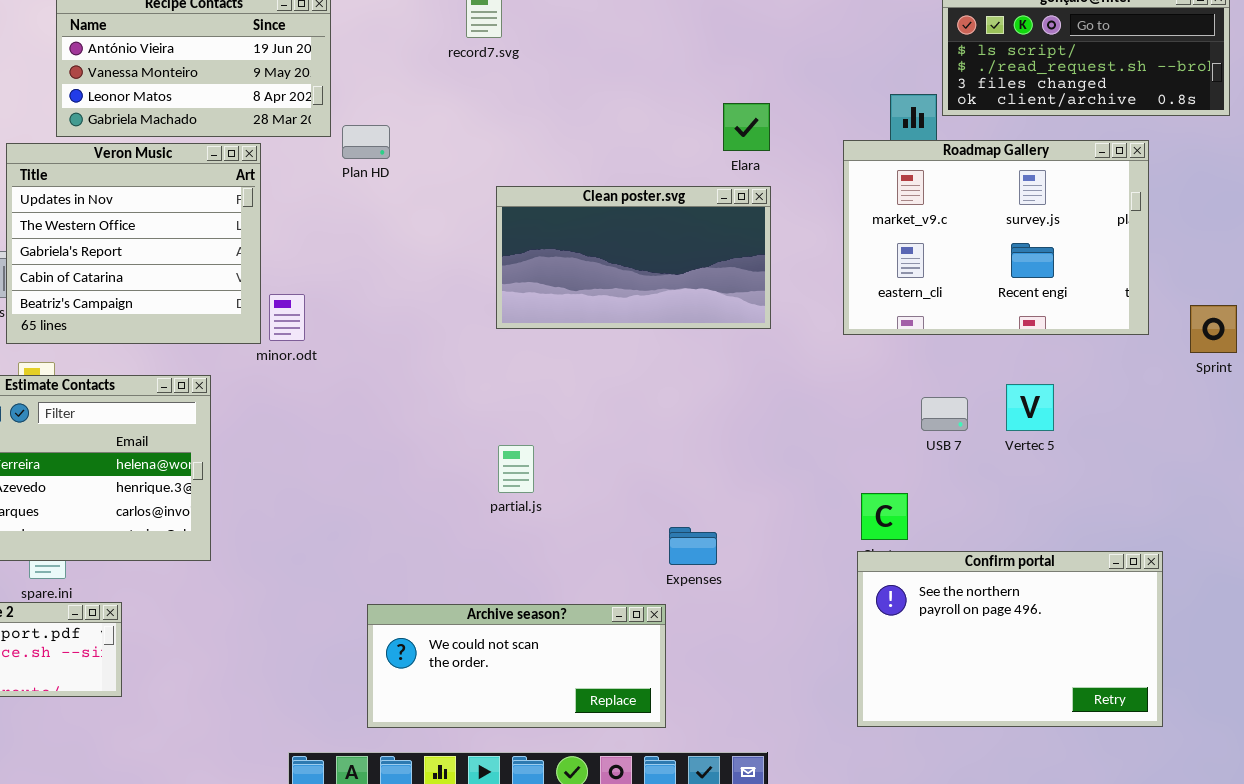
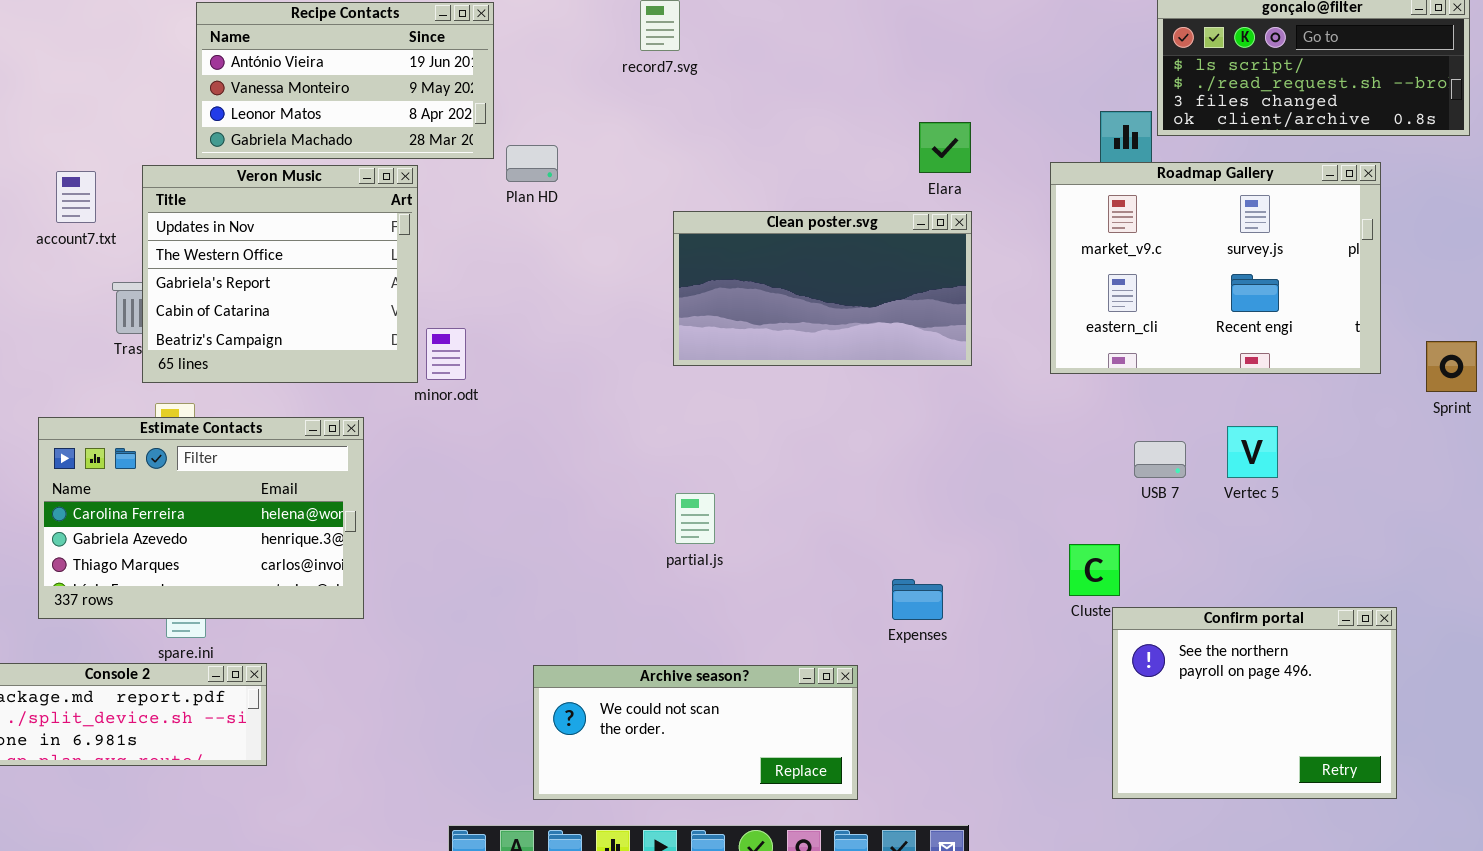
Expenses: [669,527,717,565] -> [892,579,943,620], moved
Confirm portal: [857,551,1163,727] -> [1112,607,1397,799], resized

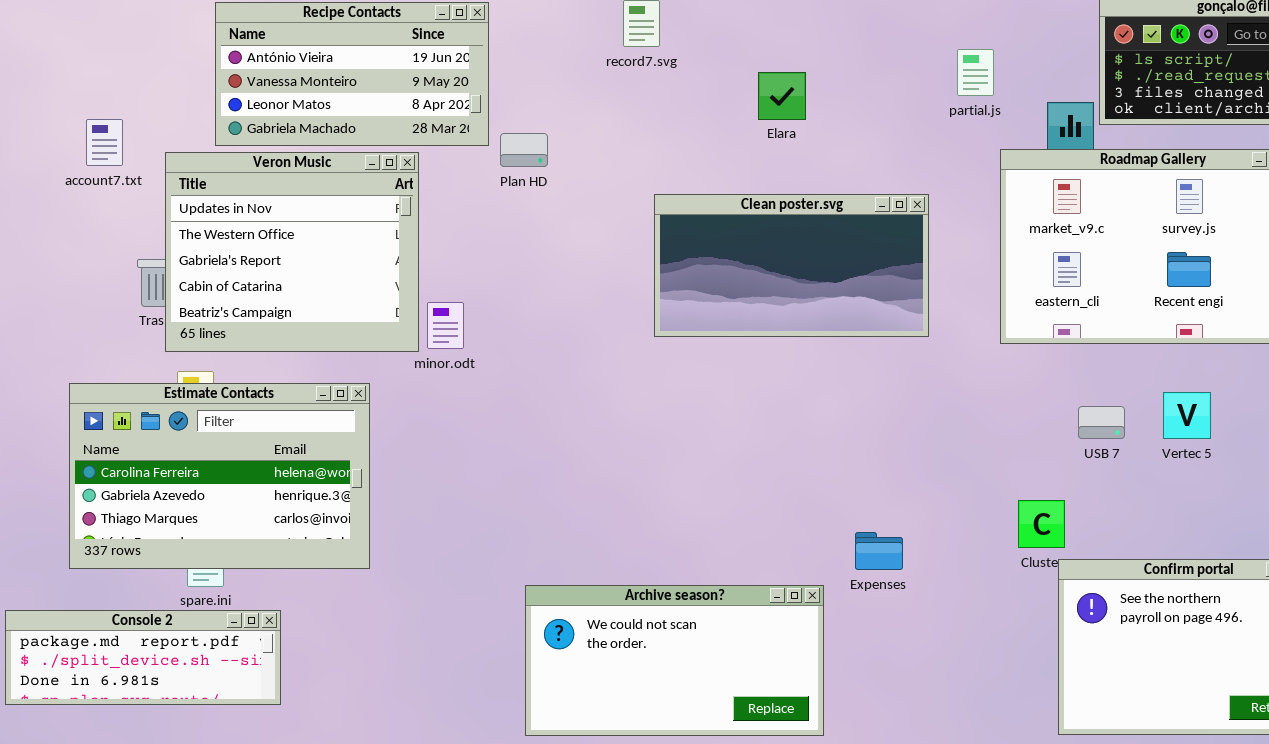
Elara: [919,122,971,173] -> [758,72,806,120], moved
account7.txt: [56,171,96,223] -> [86,119,123,166], moved
partial.js: [675,493,715,544] -> [957,49,994,96], moved
Archive season?: [533,665,858,800] -> [525,585,824,736], resized

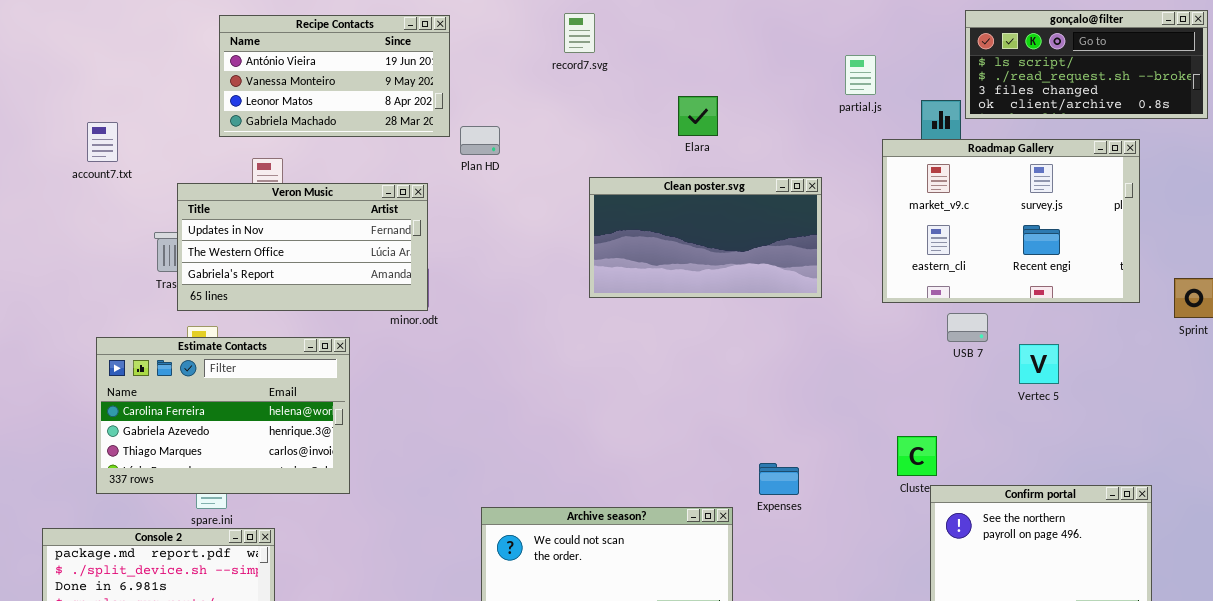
Elara: [758,72,806,120] -> [678,96,718,136], moved
account7.txt: [86,119,123,166] -> [87,122,118,162], moved
Veron Music: [165,152,419,352] -> [177,183,428,311], resized
USB 7: [1078,406,1125,439] -> [947,313,988,342], moved

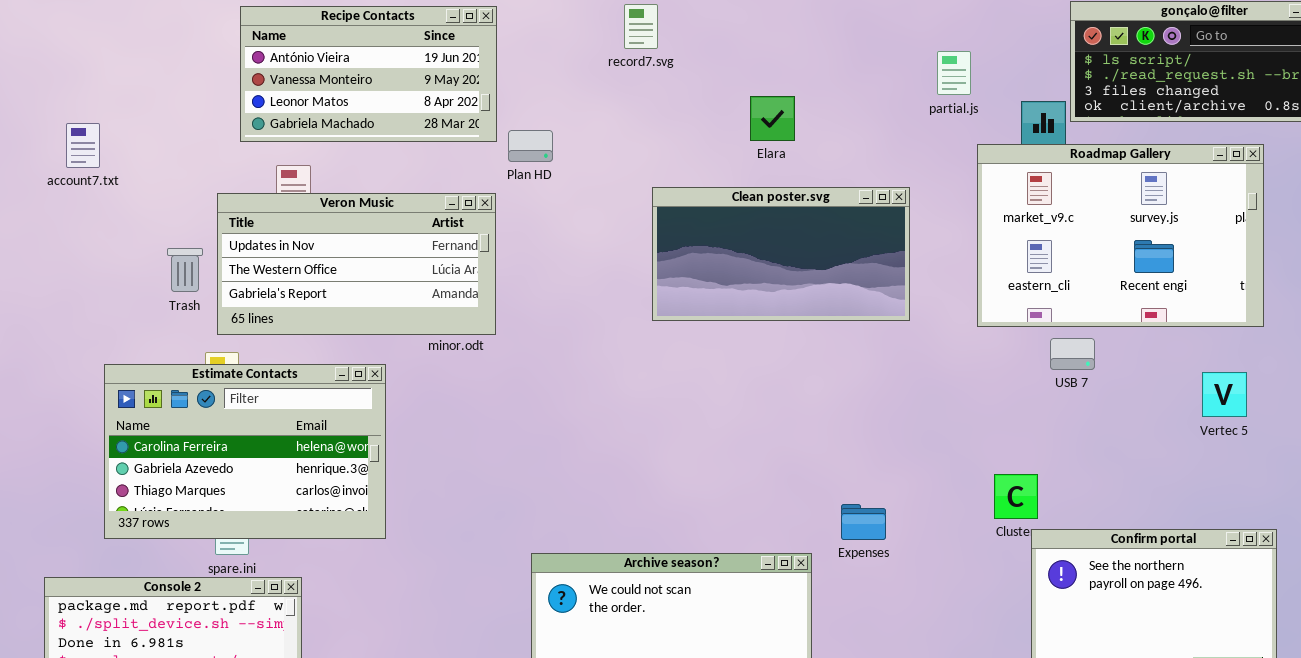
account7.txt: [87,122,118,162] -> [66,123,100,168], moved
Veron Music: [177,183,428,311] -> [217,193,496,335], moved
Vertec 5: [1019,344,1059,384] -> [1202,372,1247,417], moved

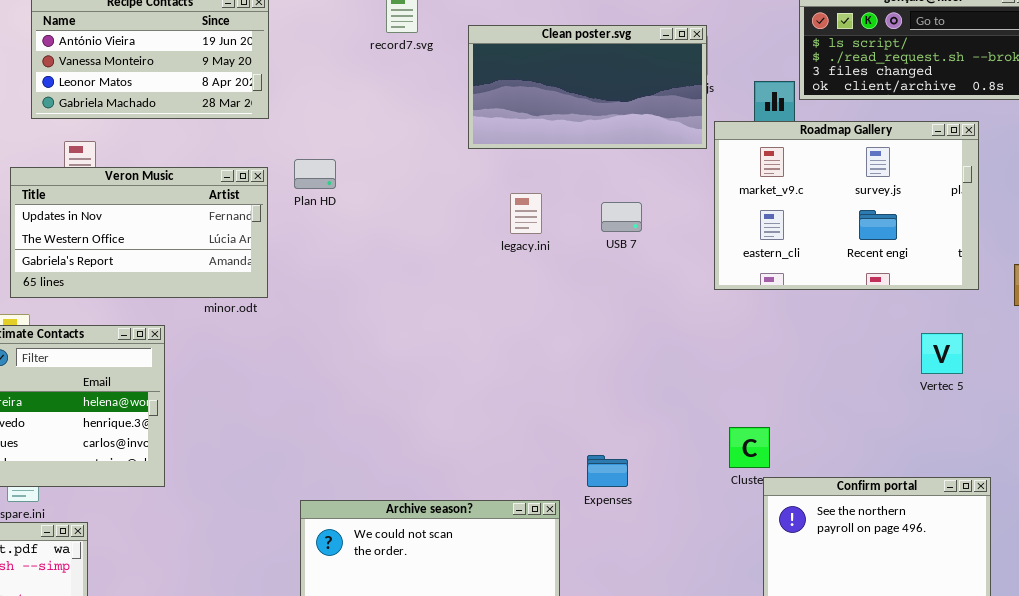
Plan HD: [508,130,553,162] -> [294,159,336,189], moved
Clean poster.svg: [652,187,910,321] -> [468,25,707,149], moved
USB 7: [1050,338,1095,370] -> [601,202,642,232], moved

